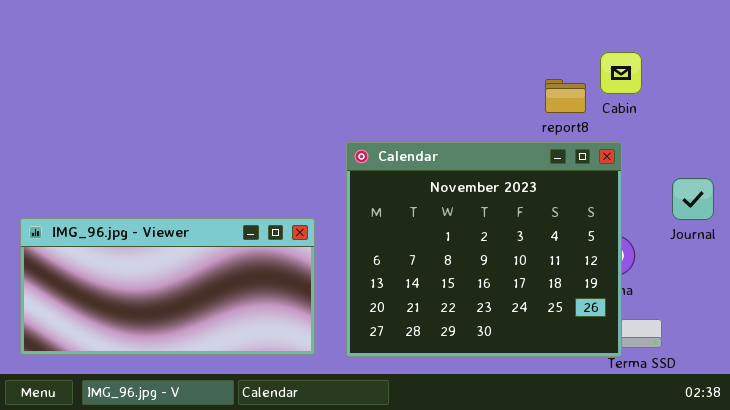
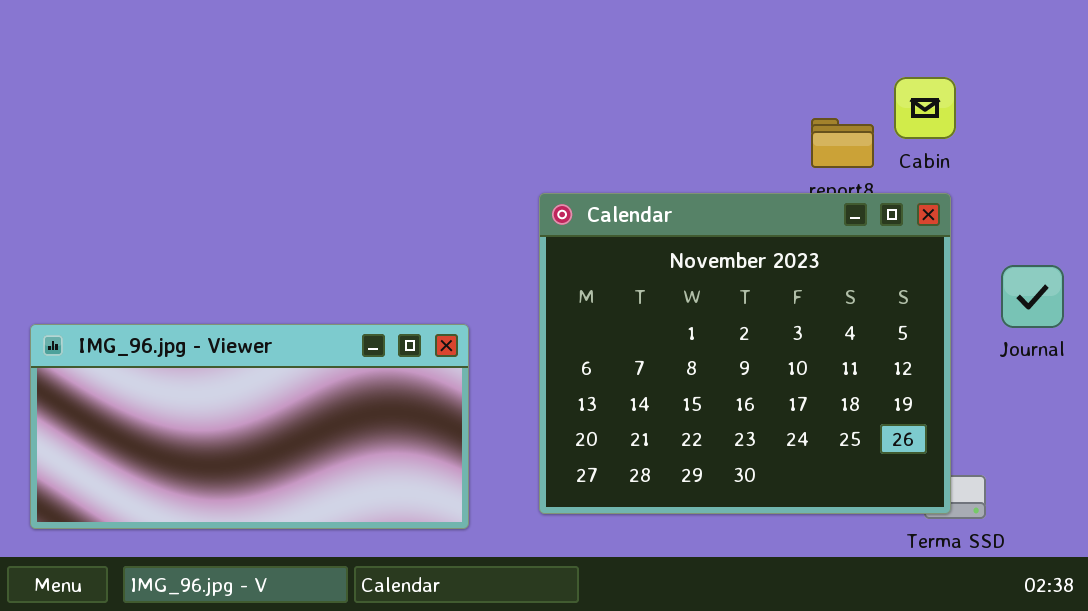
Calendar: [346,142,622,357] -> [539,193,951,514], moved

